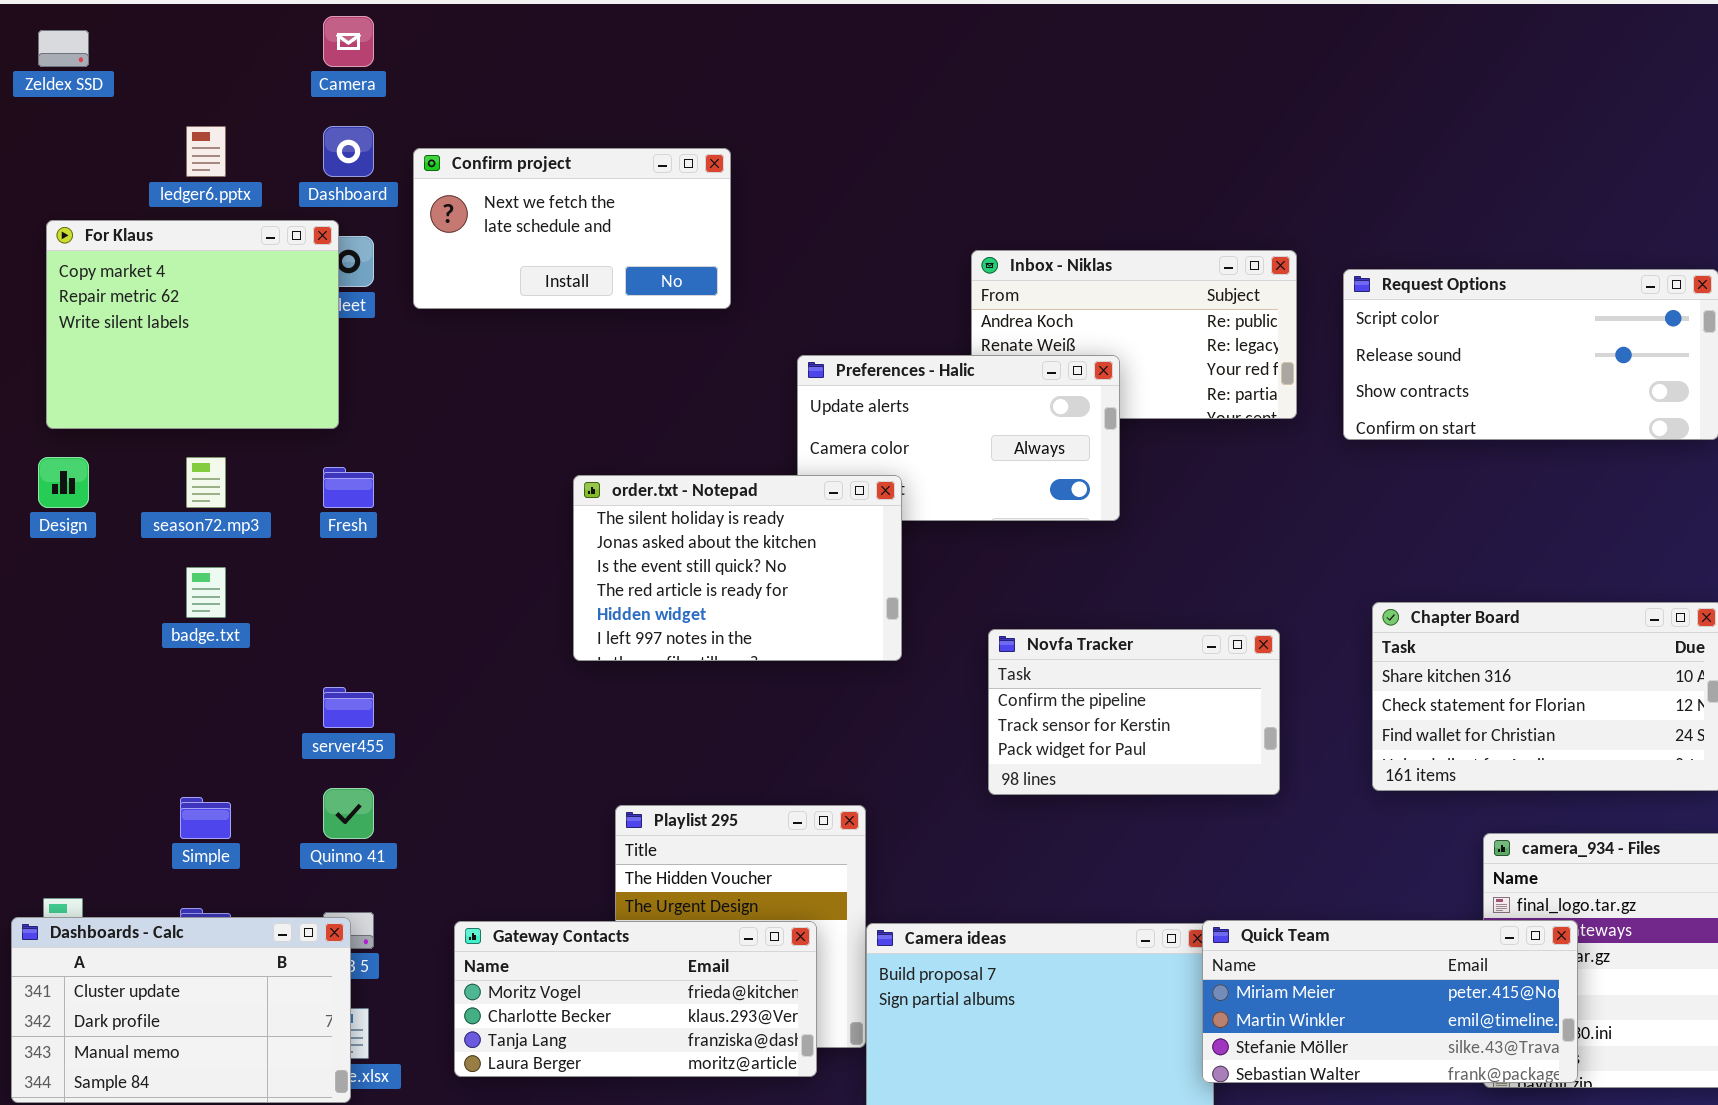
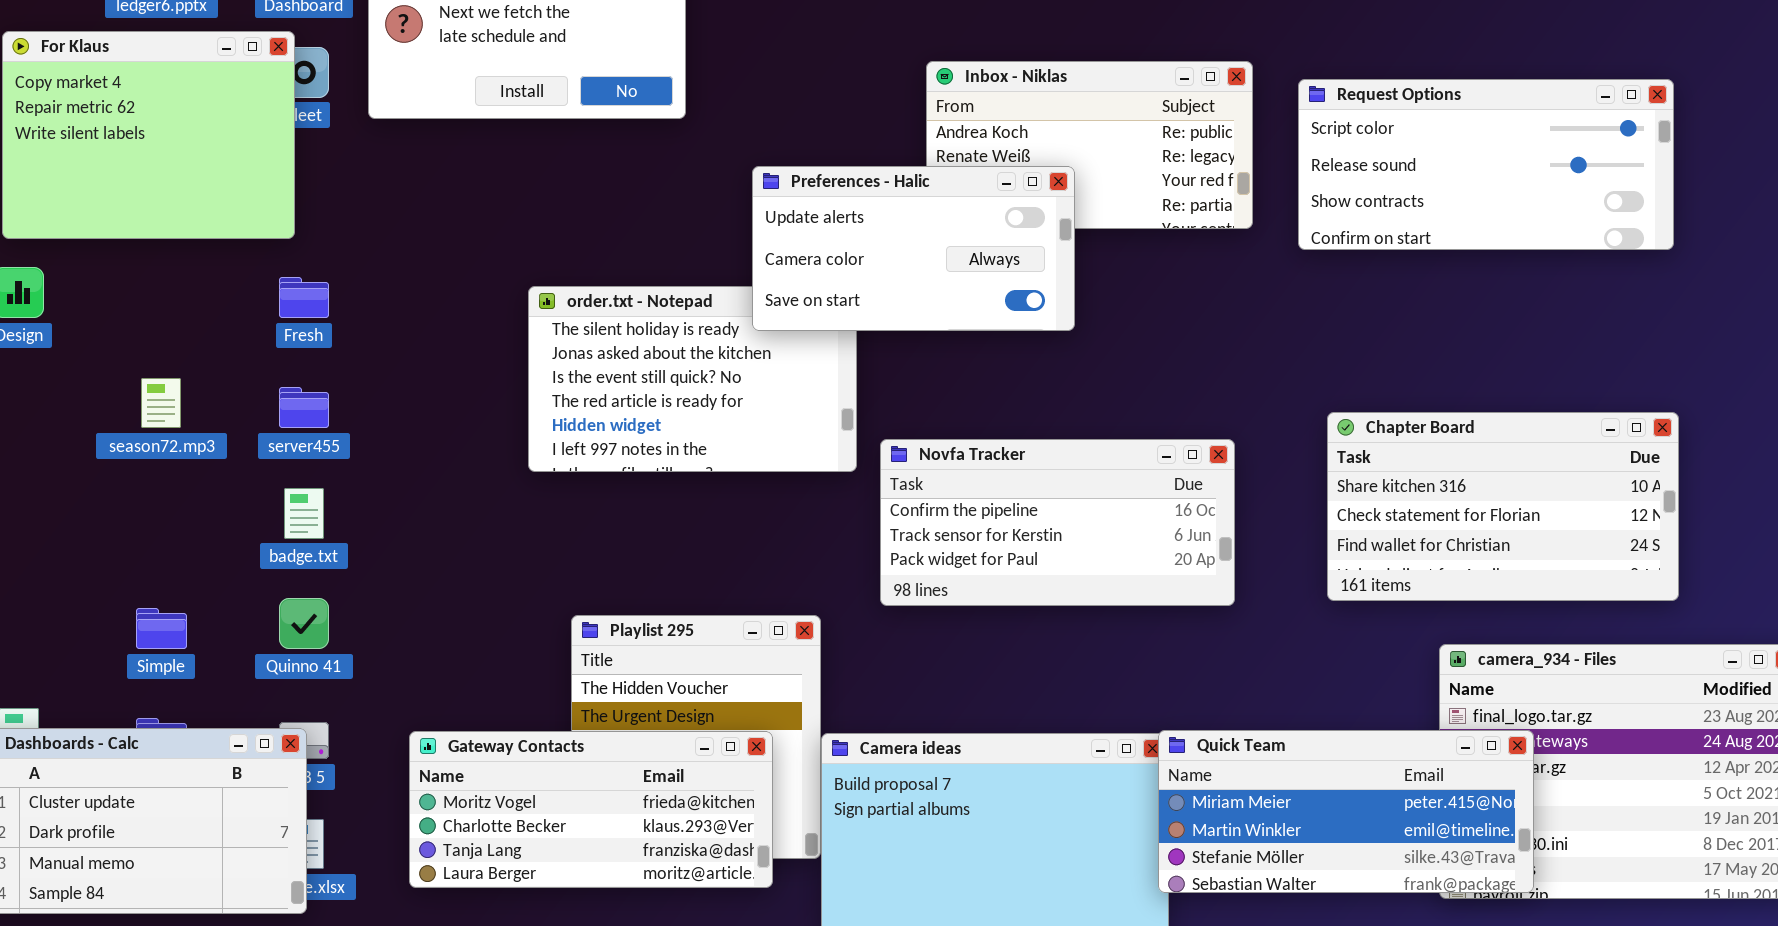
Preferences - Halic: [797,355,1120,521] -> [752,166,1075,331], raised
season72.mp3: [186,457,226,508] -> [141,378,181,428], moved
badge.txt: [186,567,226,618] -> [284,488,324,539], moved
Novfa Tracker: [988,629,1280,795] -> [880,439,1235,606], resized
server455: [323,687,374,728] -> [279,387,329,428], moved

